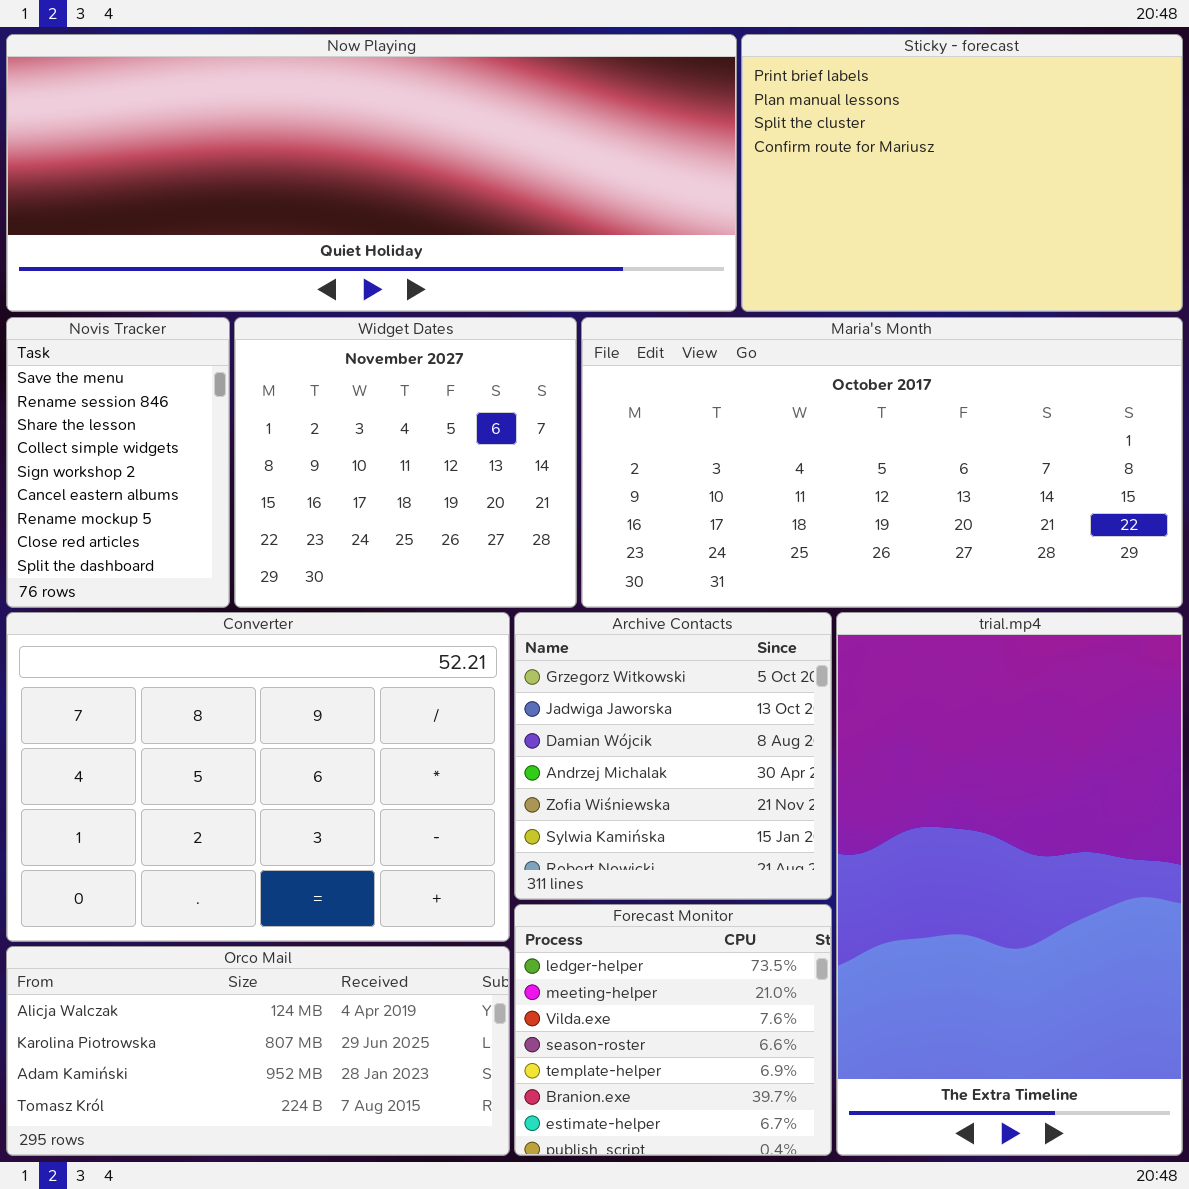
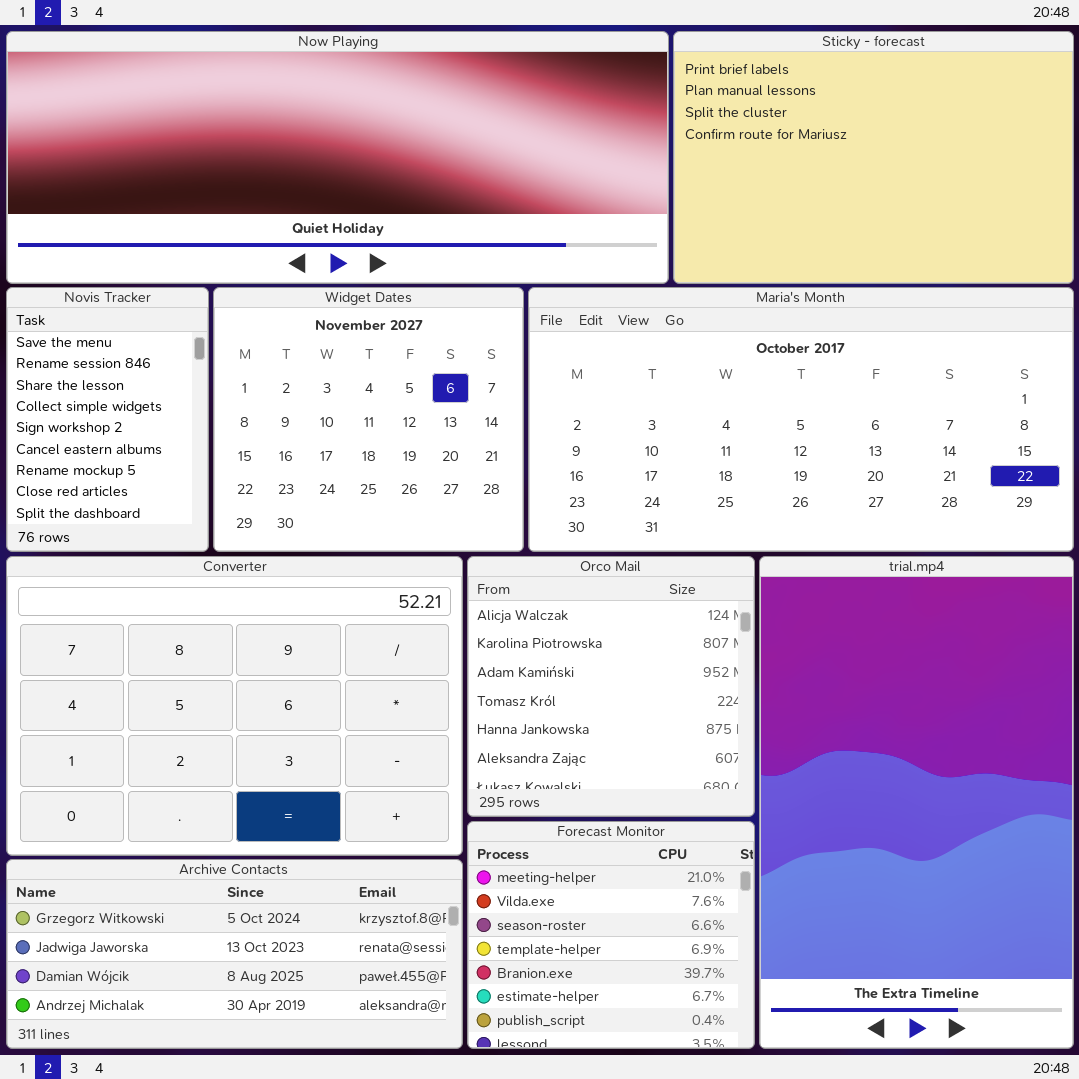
Archive Contacts: [514,612,832,900] -> [6,859,463,1049], moved, resized
Forecast Monitor: [514,904,832,1156] -> [467,821,755,1049], scrolled down 1 row
Orco Mail: [6,946,510,1156] -> [467,556,755,817], moved, resized

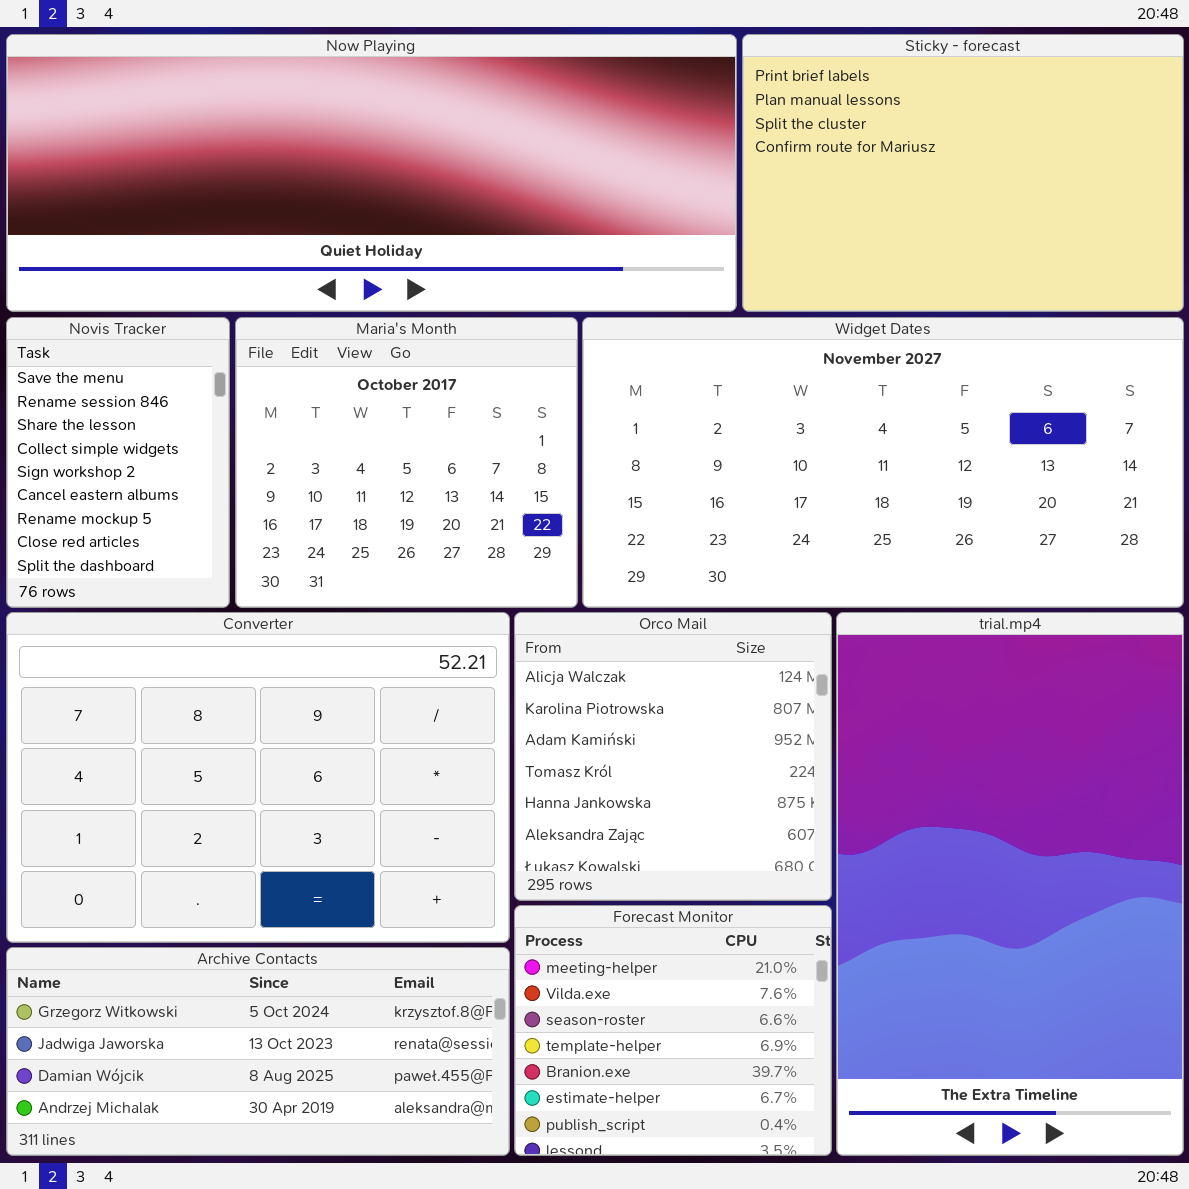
Widget Dates: [213,287,524,552] -> [582,317,1184,608], moved, resized
Maria's Month: [528,287,1074,552] -> [235,317,578,608], moved, resized

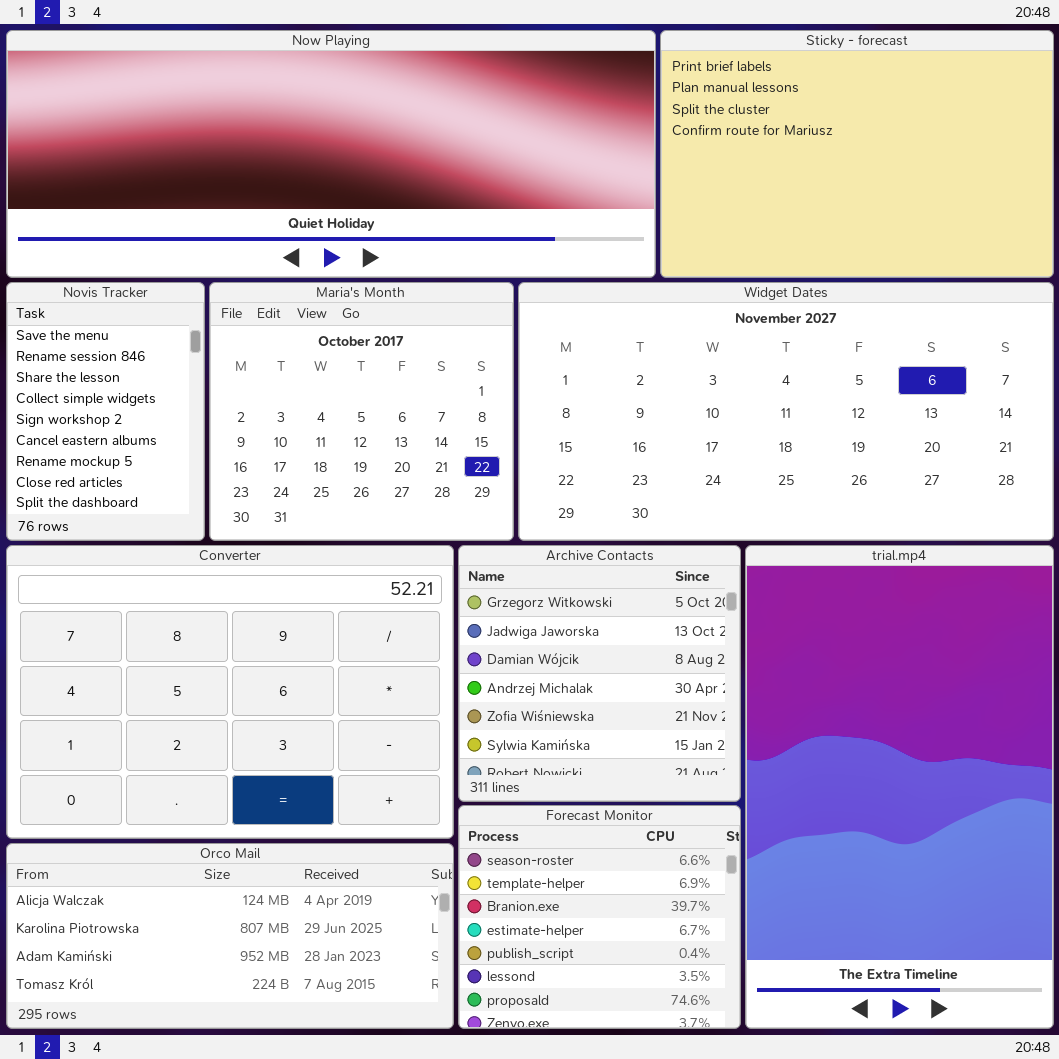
Orco Mail: [514,612,832,901] -> [6,843,454,1029], moved, resized
Forecast Monitor: [514,905,832,1156] -> [458,805,741,1029], scrolled down 2 rows
Archive Contacts: [6,947,510,1156] -> [458,545,741,802], moved, resized

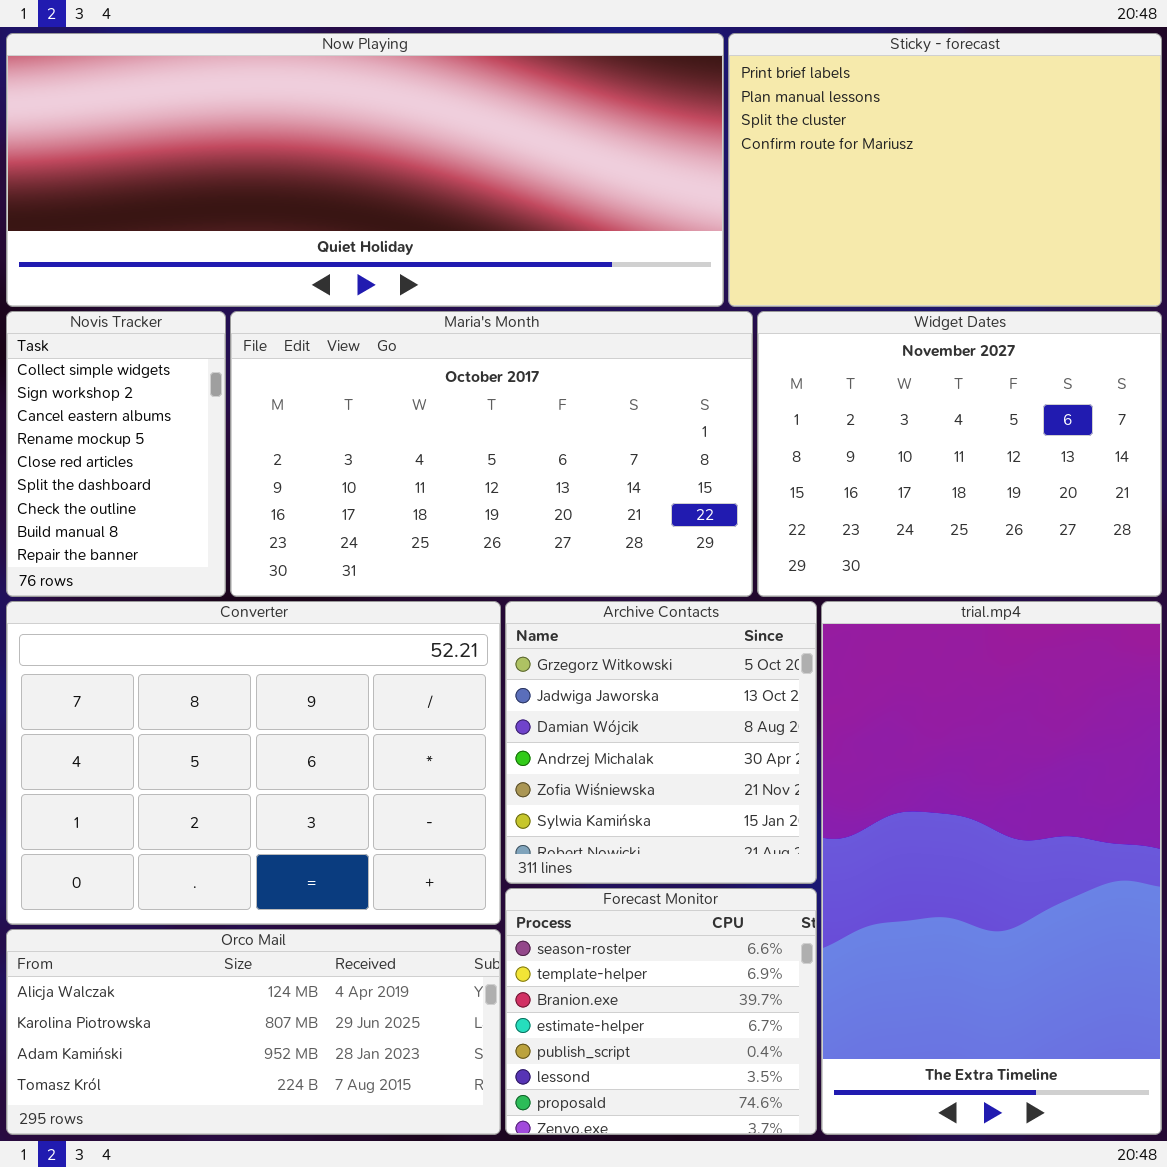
Novis Tracker: [6,282,205,541] -> [6,311,226,597], scrolled down 3 rows
Maria's Month: [209,282,514,541] -> [230,311,753,597], resized
Widget Dates: [518,282,1054,541] -> [757,311,1162,597], resized

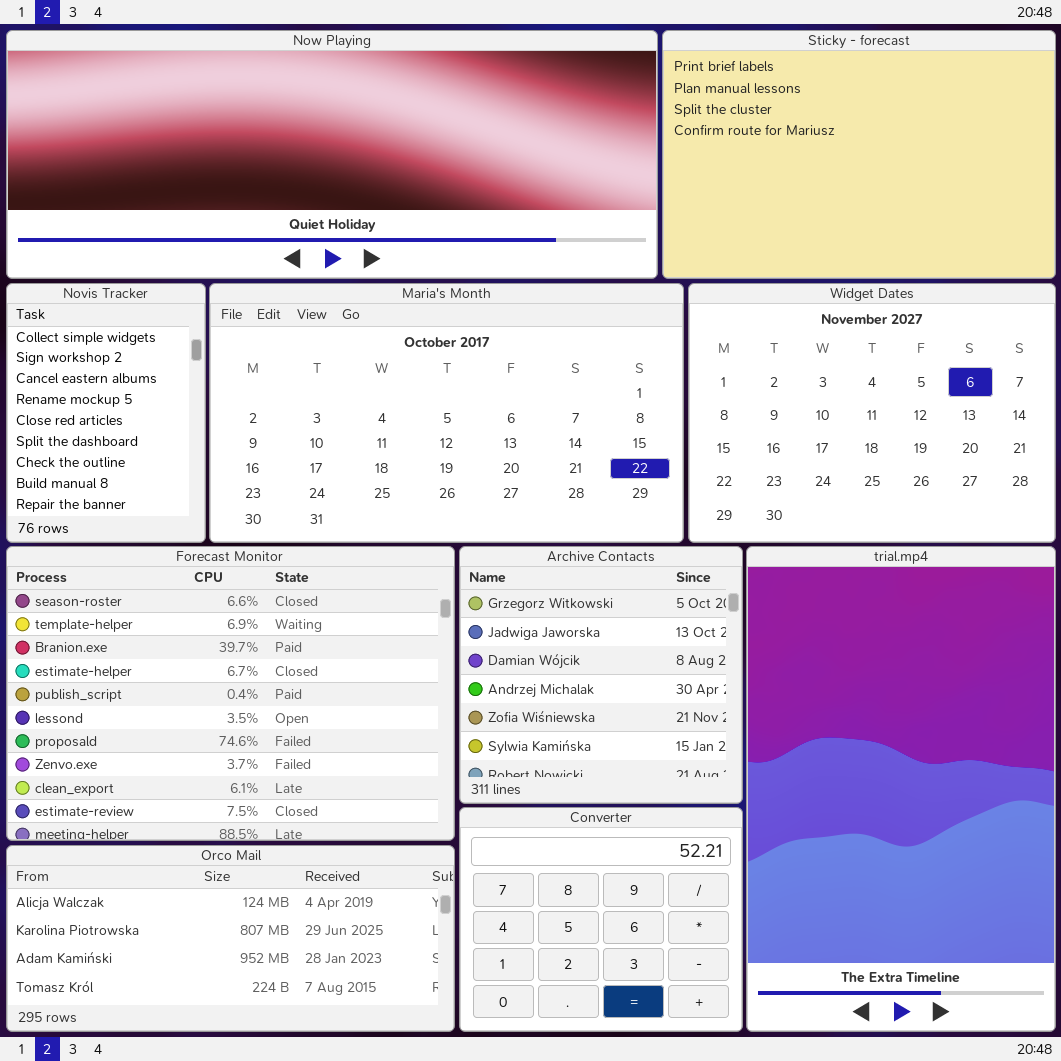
Converter: [6,601,501,925] -> [459,807,743,1032], moved, resized
Forecast Monitor: [505,888,817,1135] -> [6,546,455,841], moved, resized

